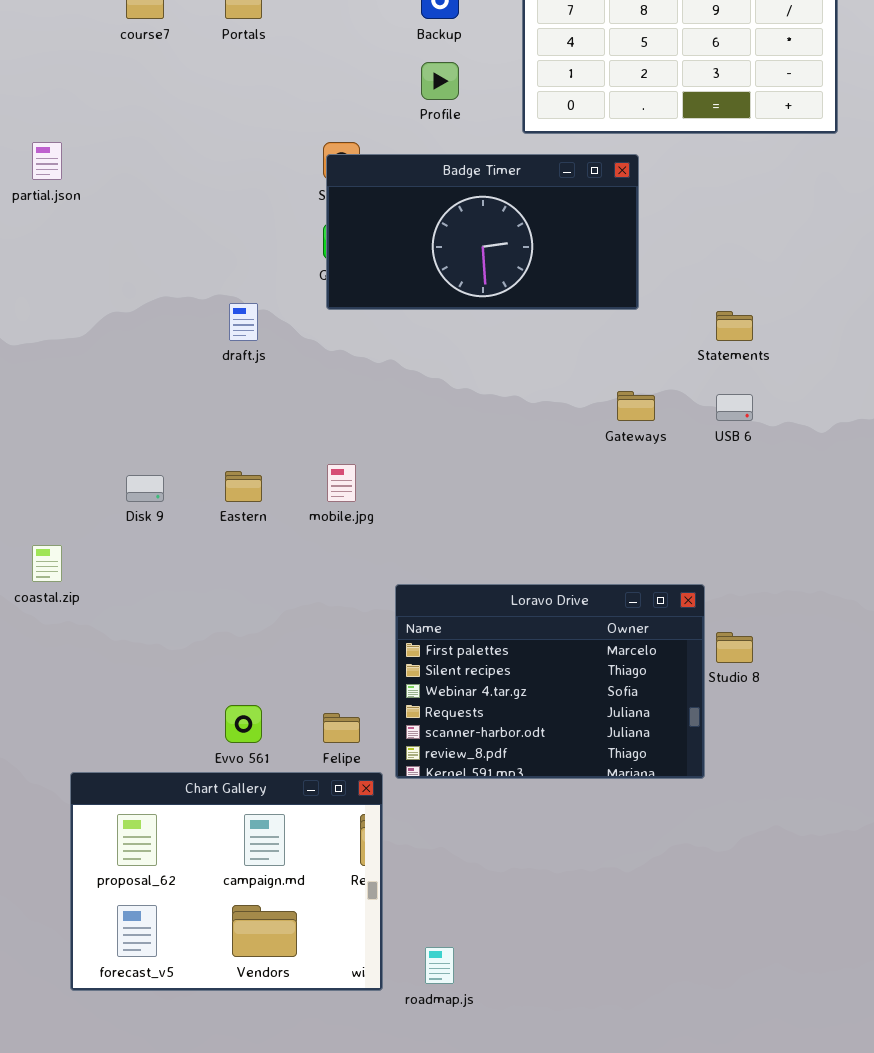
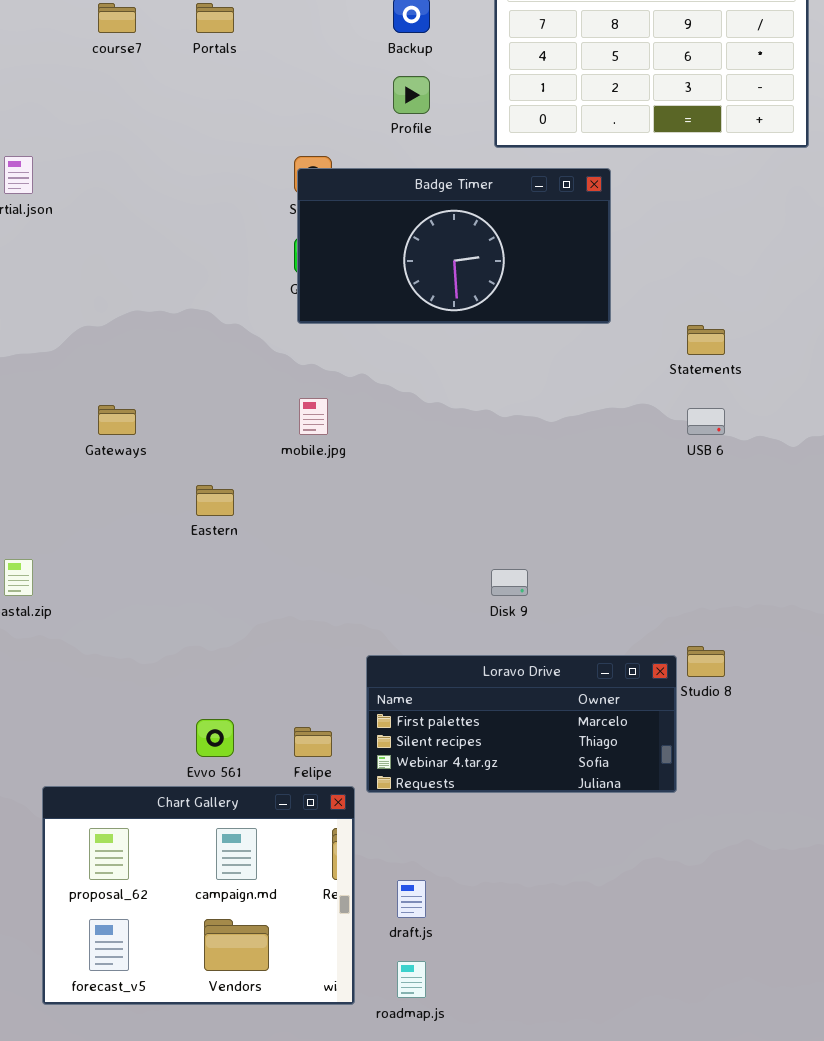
draft.js: [229,303,258,341] -> [397,880,426,918], moved
Gateways: [617,391,655,421] -> [98,405,136,435], moved
mobile.jpg: [327,464,356,502] -> [299,398,328,435], moved
Disk 9: [126,475,164,502] -> [491,569,528,596], moved
Loravo Drive: [395,584,705,779] -> [366,655,677,793], resized

